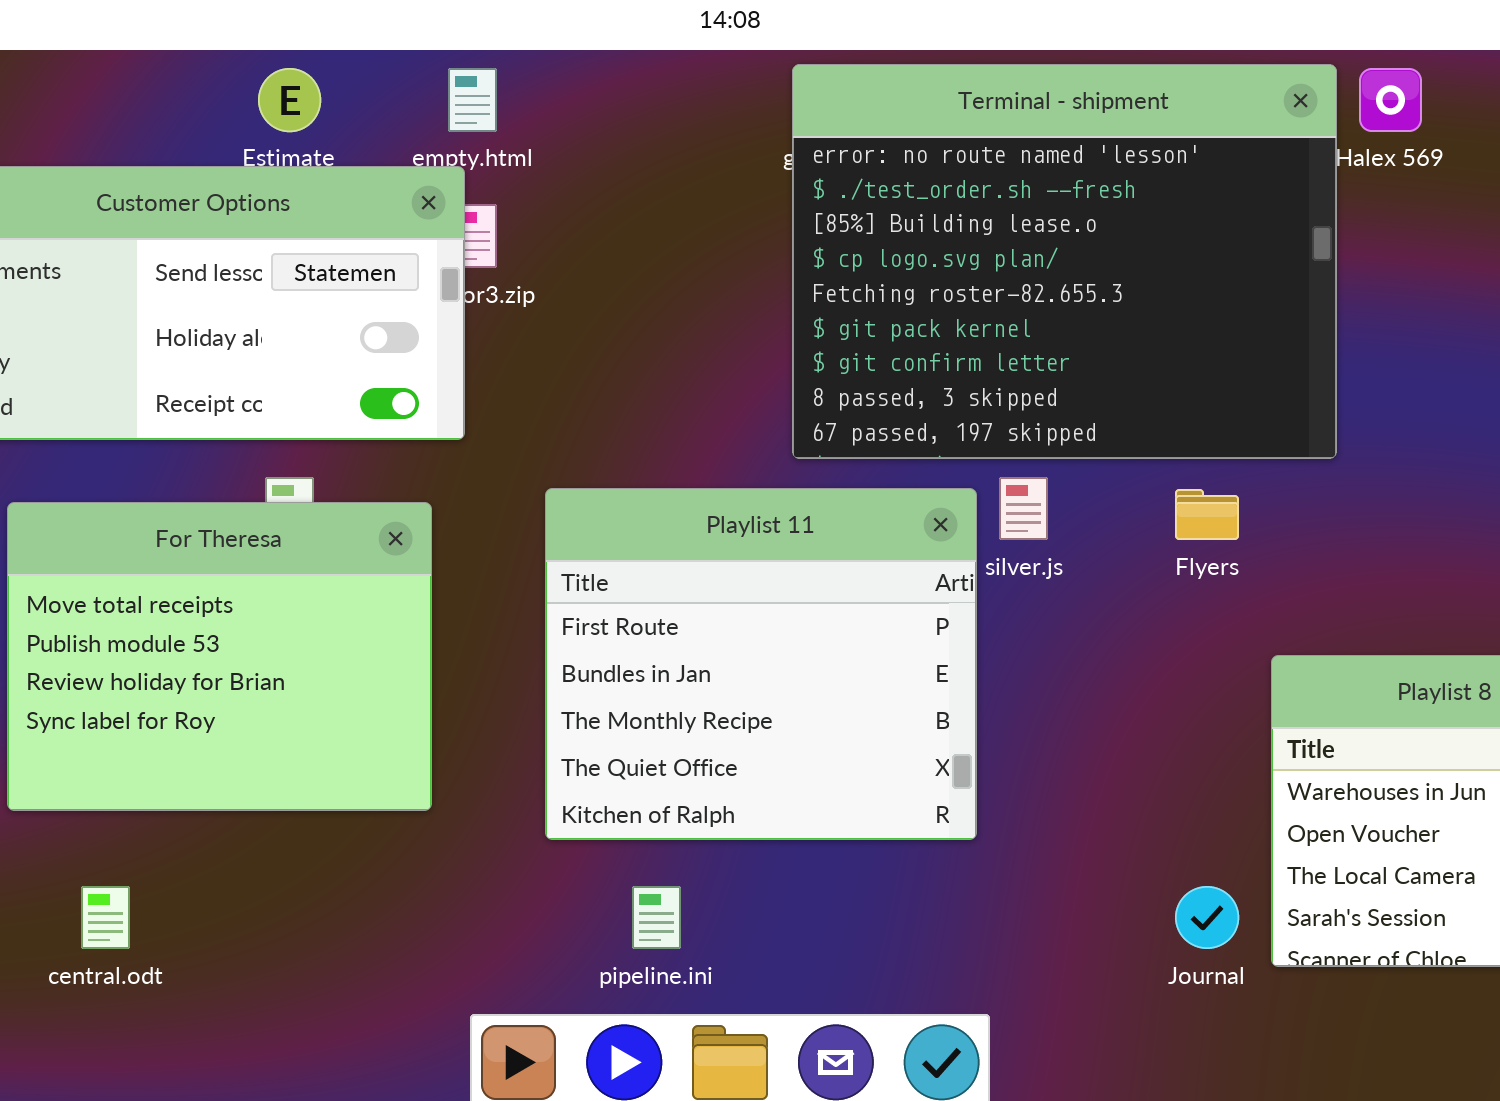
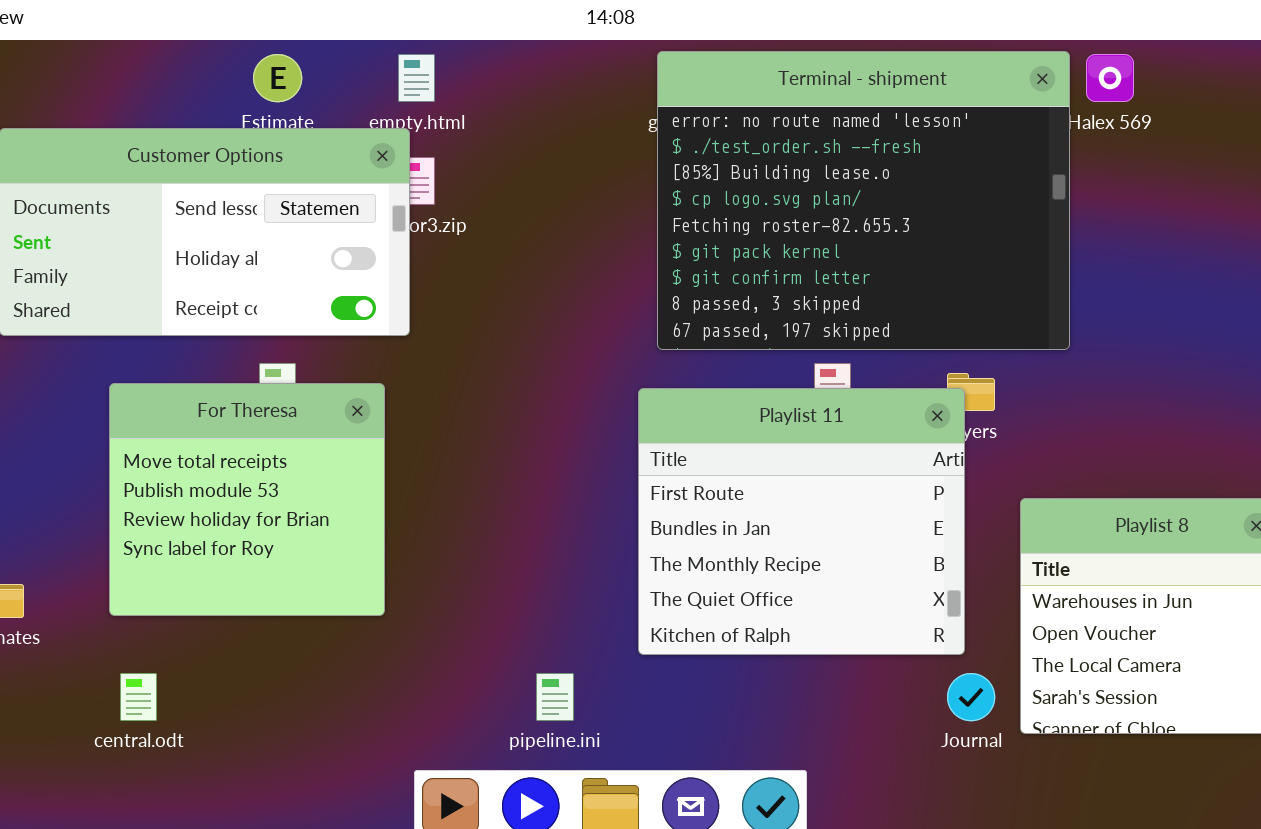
Playlist 11: [545,488,977,840] -> [638,388,965,655], moved
For Theresa: [7,502,432,811] -> [109,383,385,616], resized

